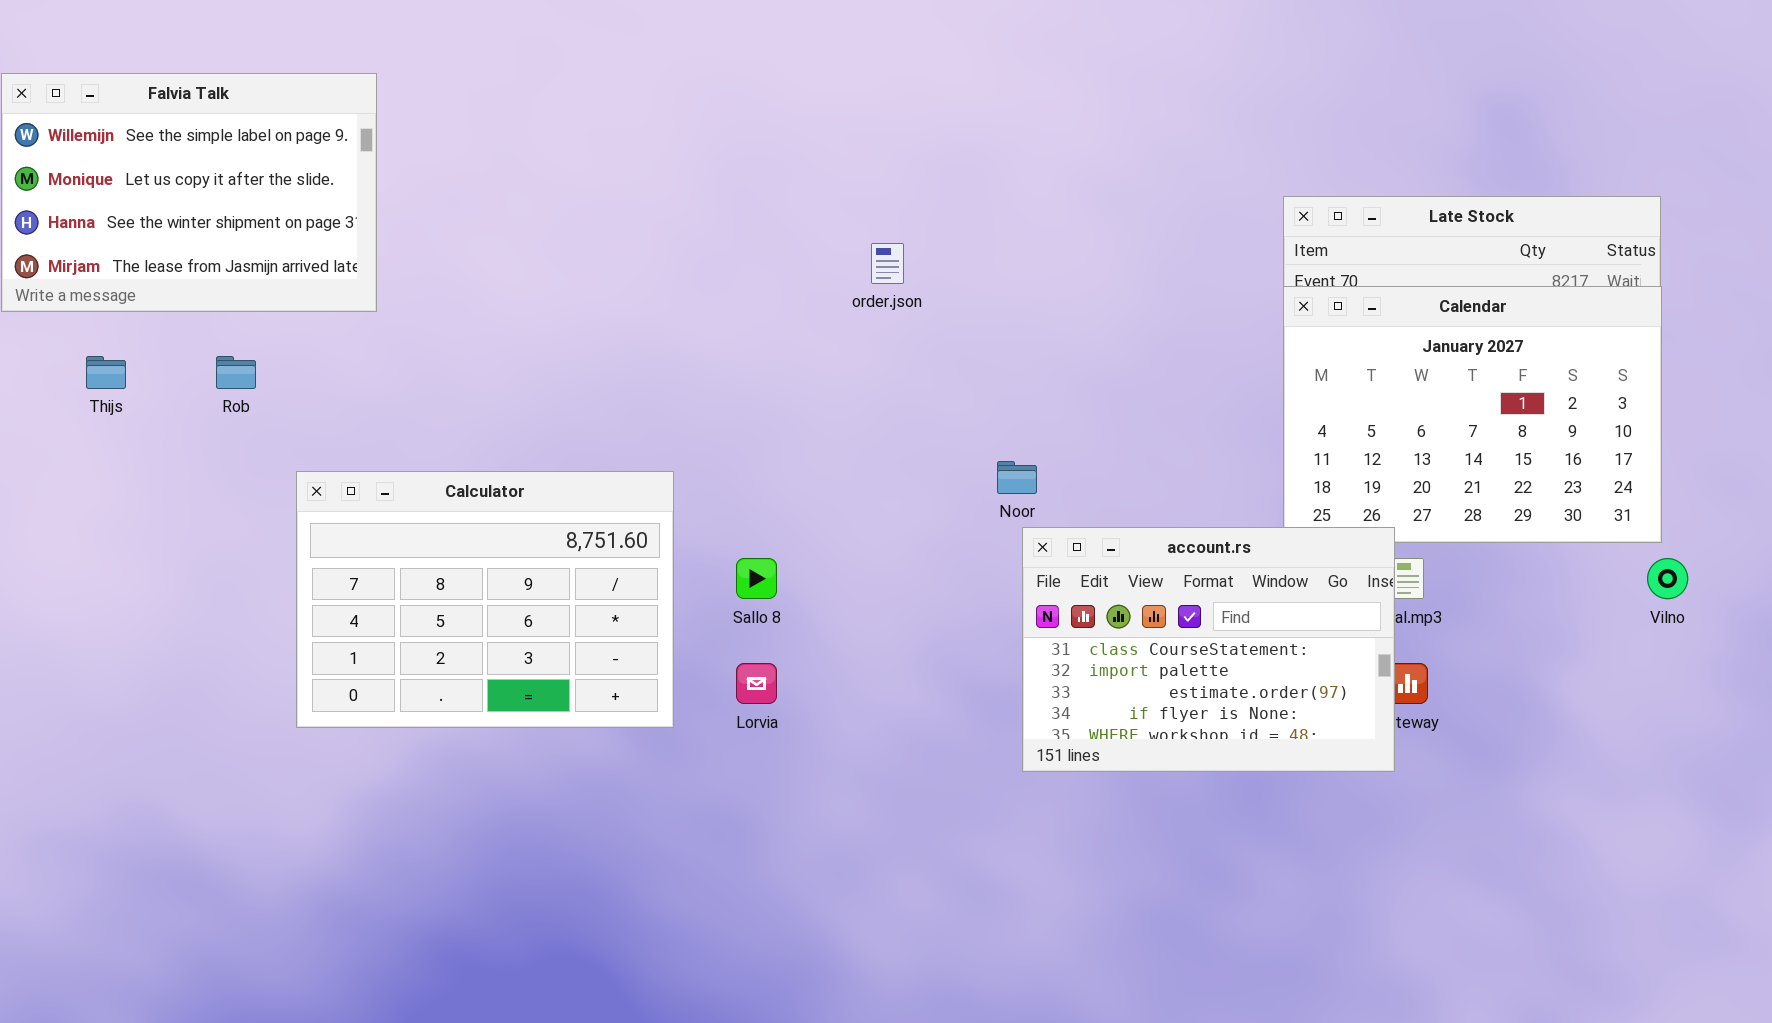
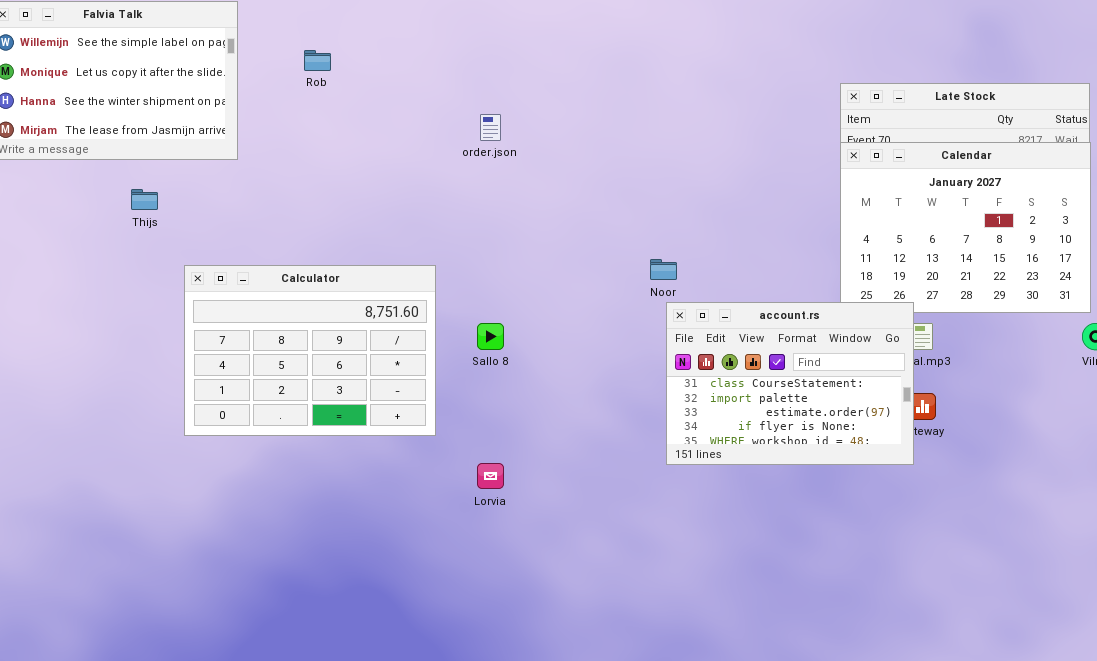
order.json: [871,243,904,284] -> [480,114,501,141], moved
Thijs: [86,356,126,389] -> [131,189,158,210], moved
Rob: [216,356,256,389] -> [304,50,331,71], moved
Lorvia: [736,663,777,704] -> [477,463,504,489], moved

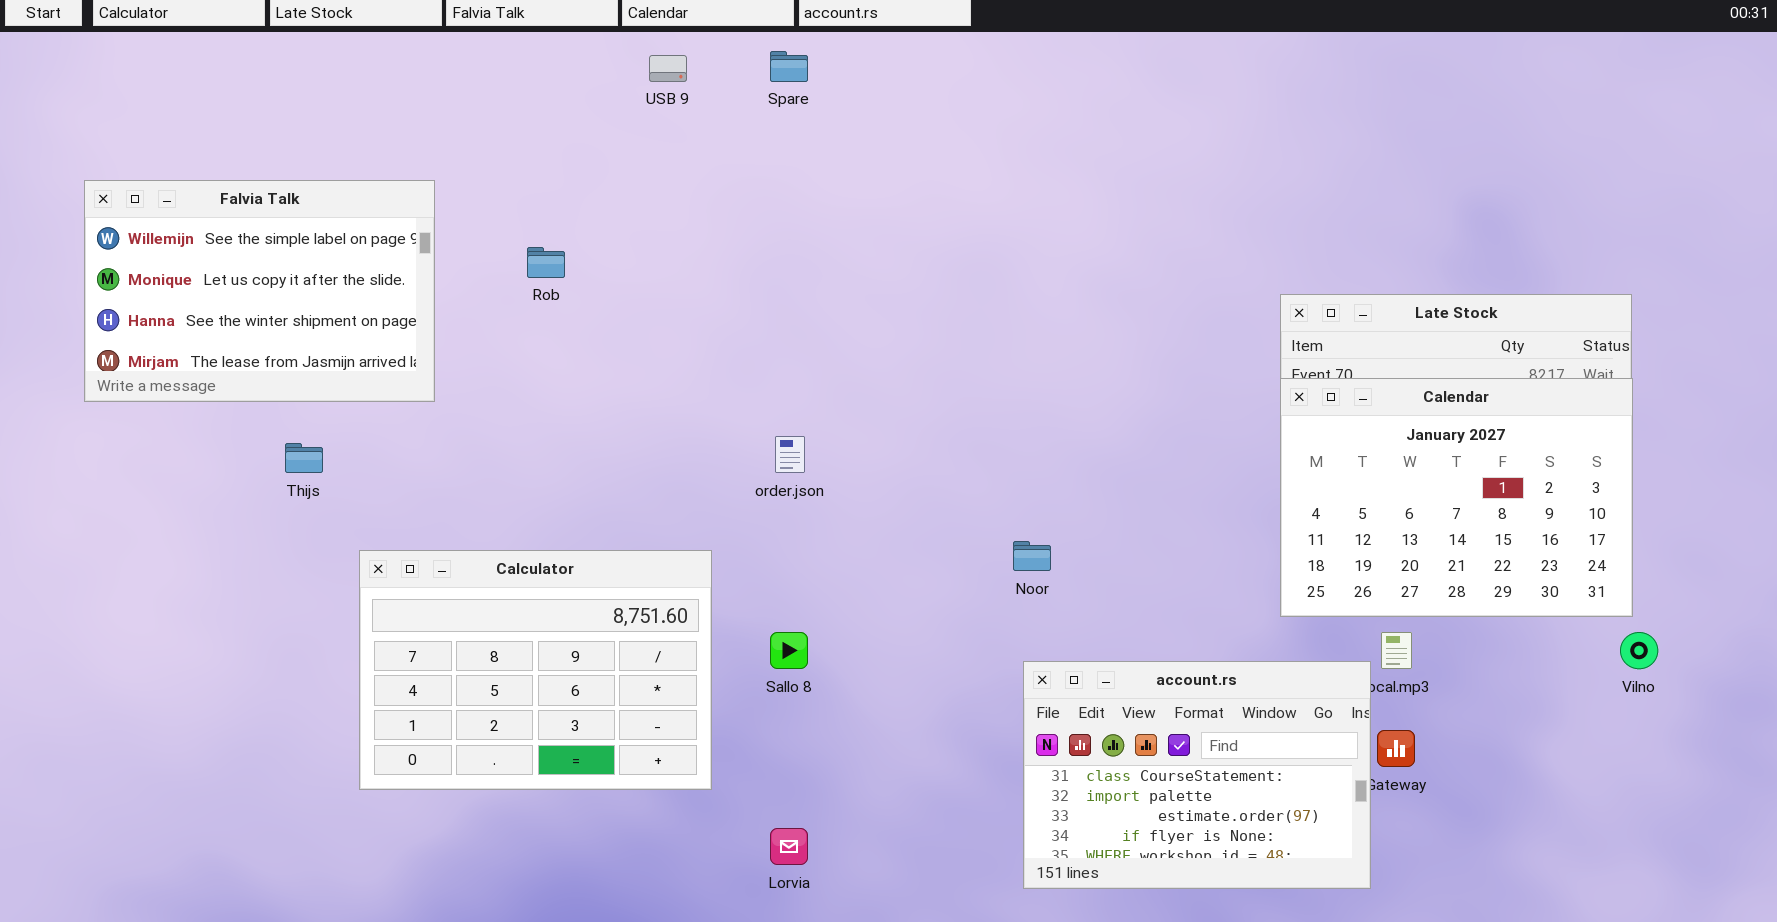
order.json: [480,114,501,141] -> [775,436,805,473], moved
account.rs: [666,302,914,465] -> [1023,661,1371,889], moved

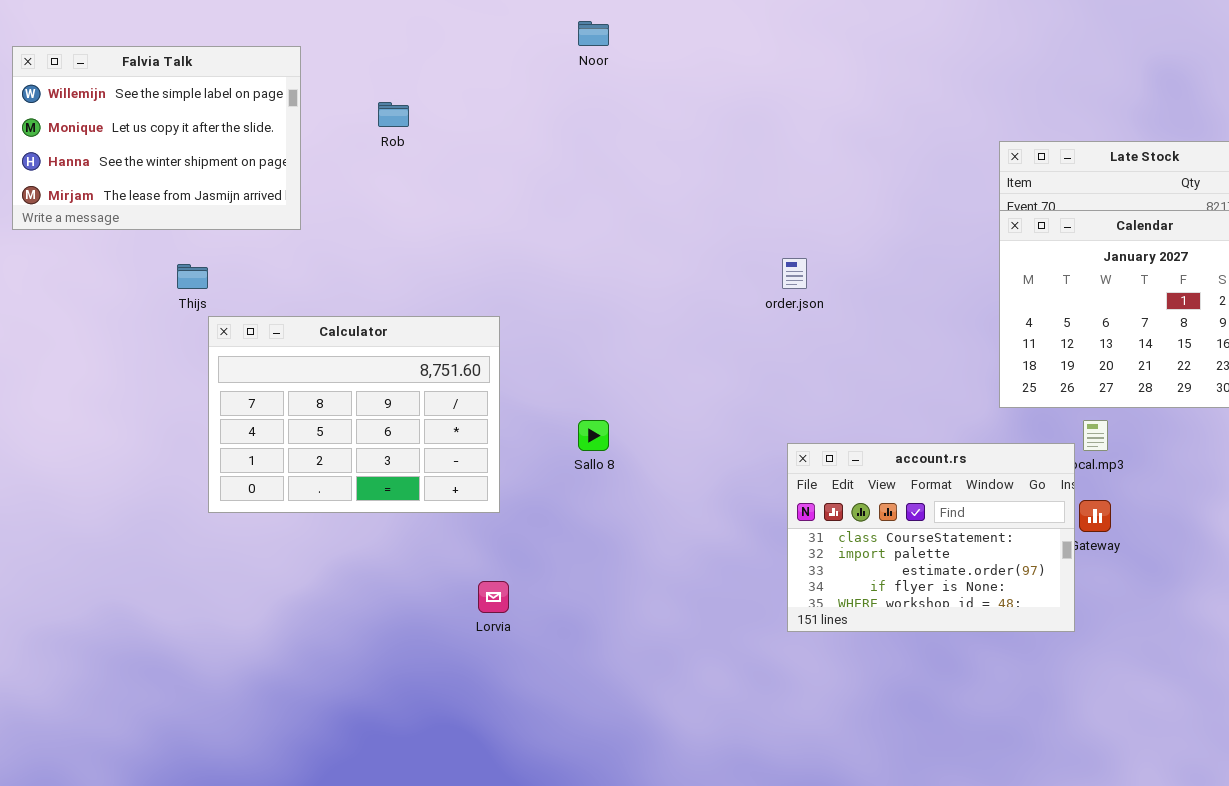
order.json: [775,436,805,473] -> [782,258,807,289], moved
Noor: [1013,541,1051,571] -> [578,21,609,46], moved
Calculator: [359,550,712,790] -> [208,316,500,513], moved
Lorvia: [770,828,808,865] -> [478,581,509,613], moved

